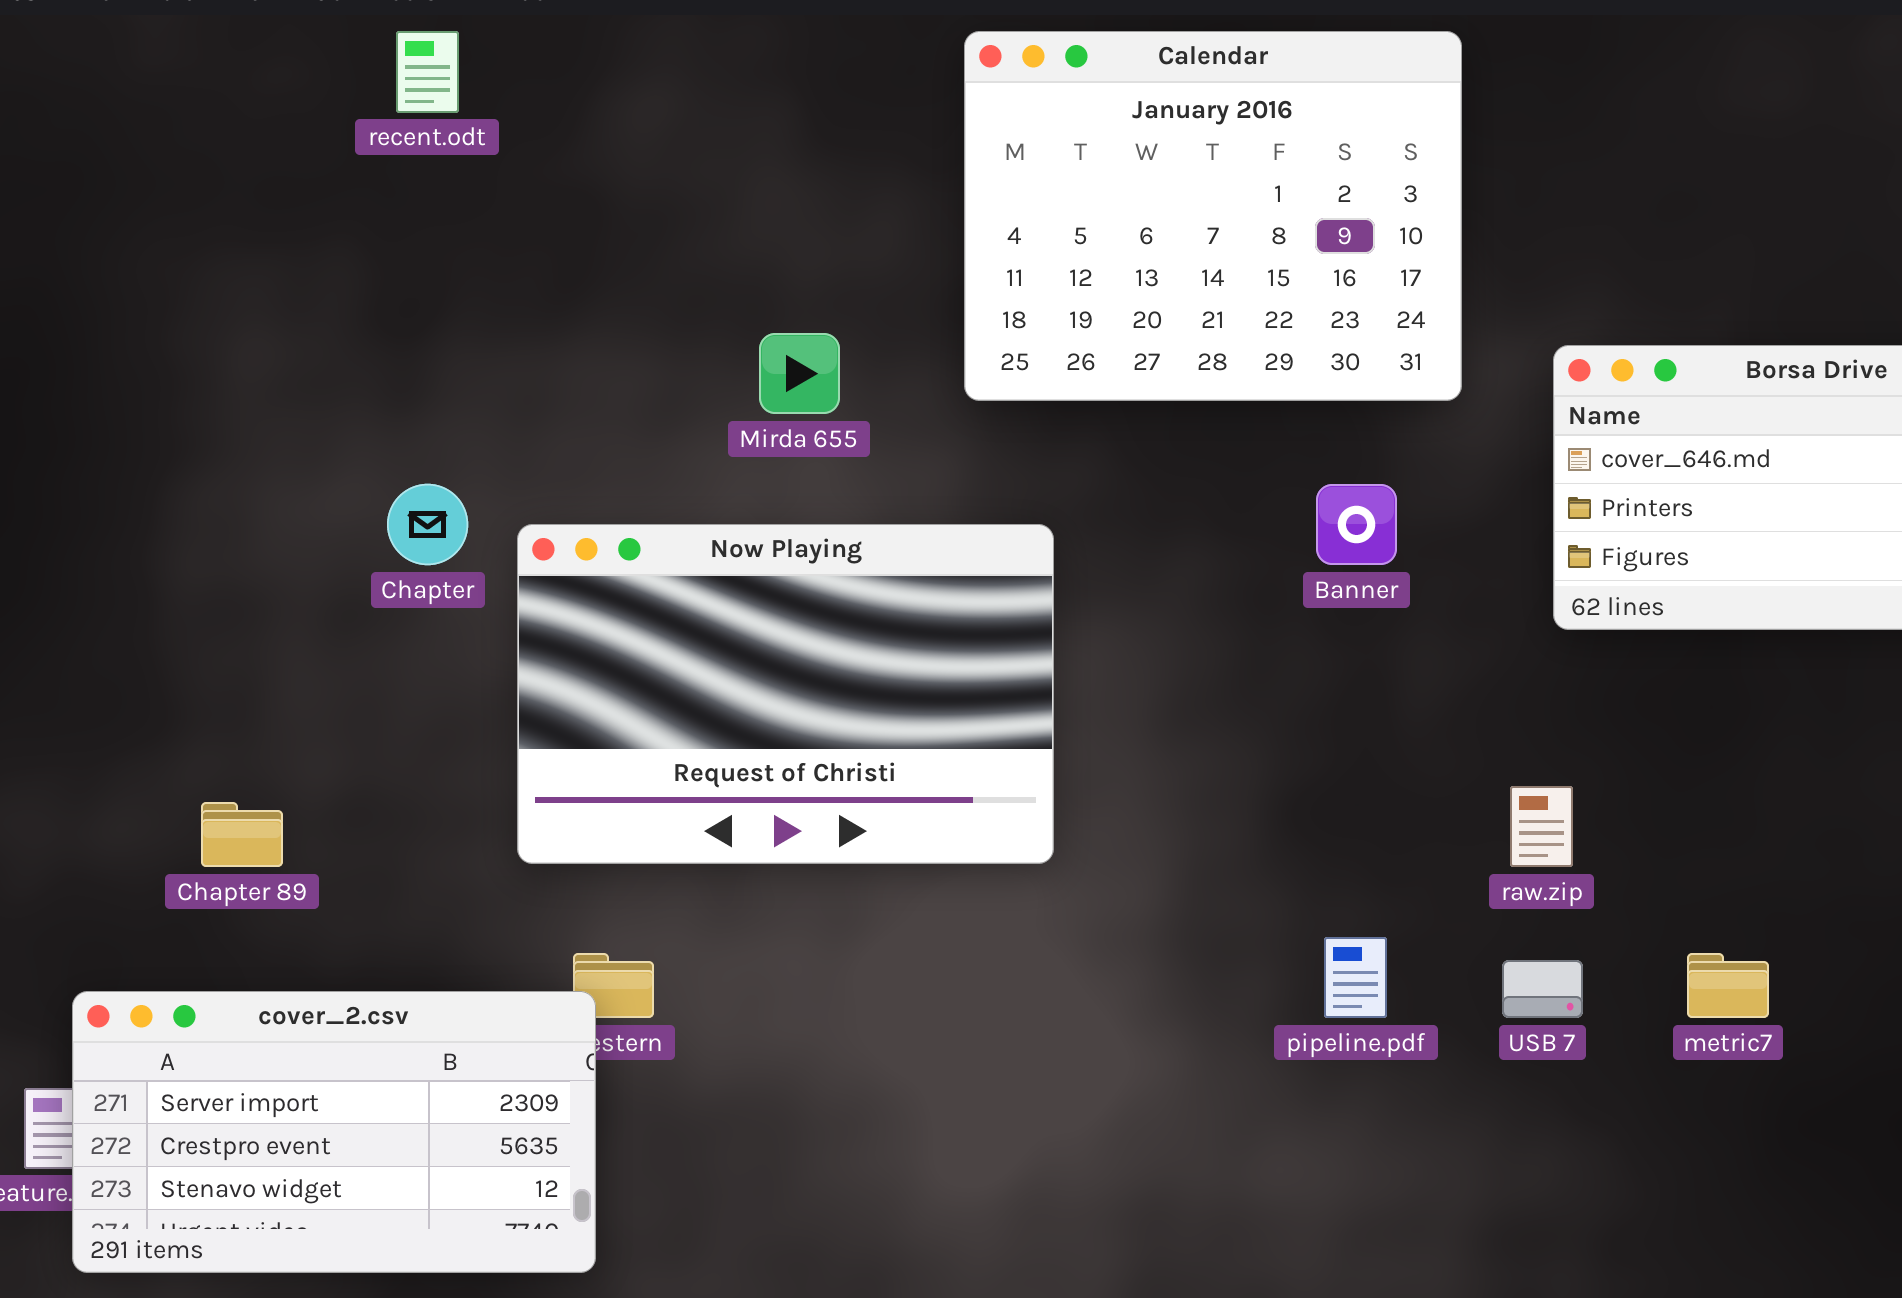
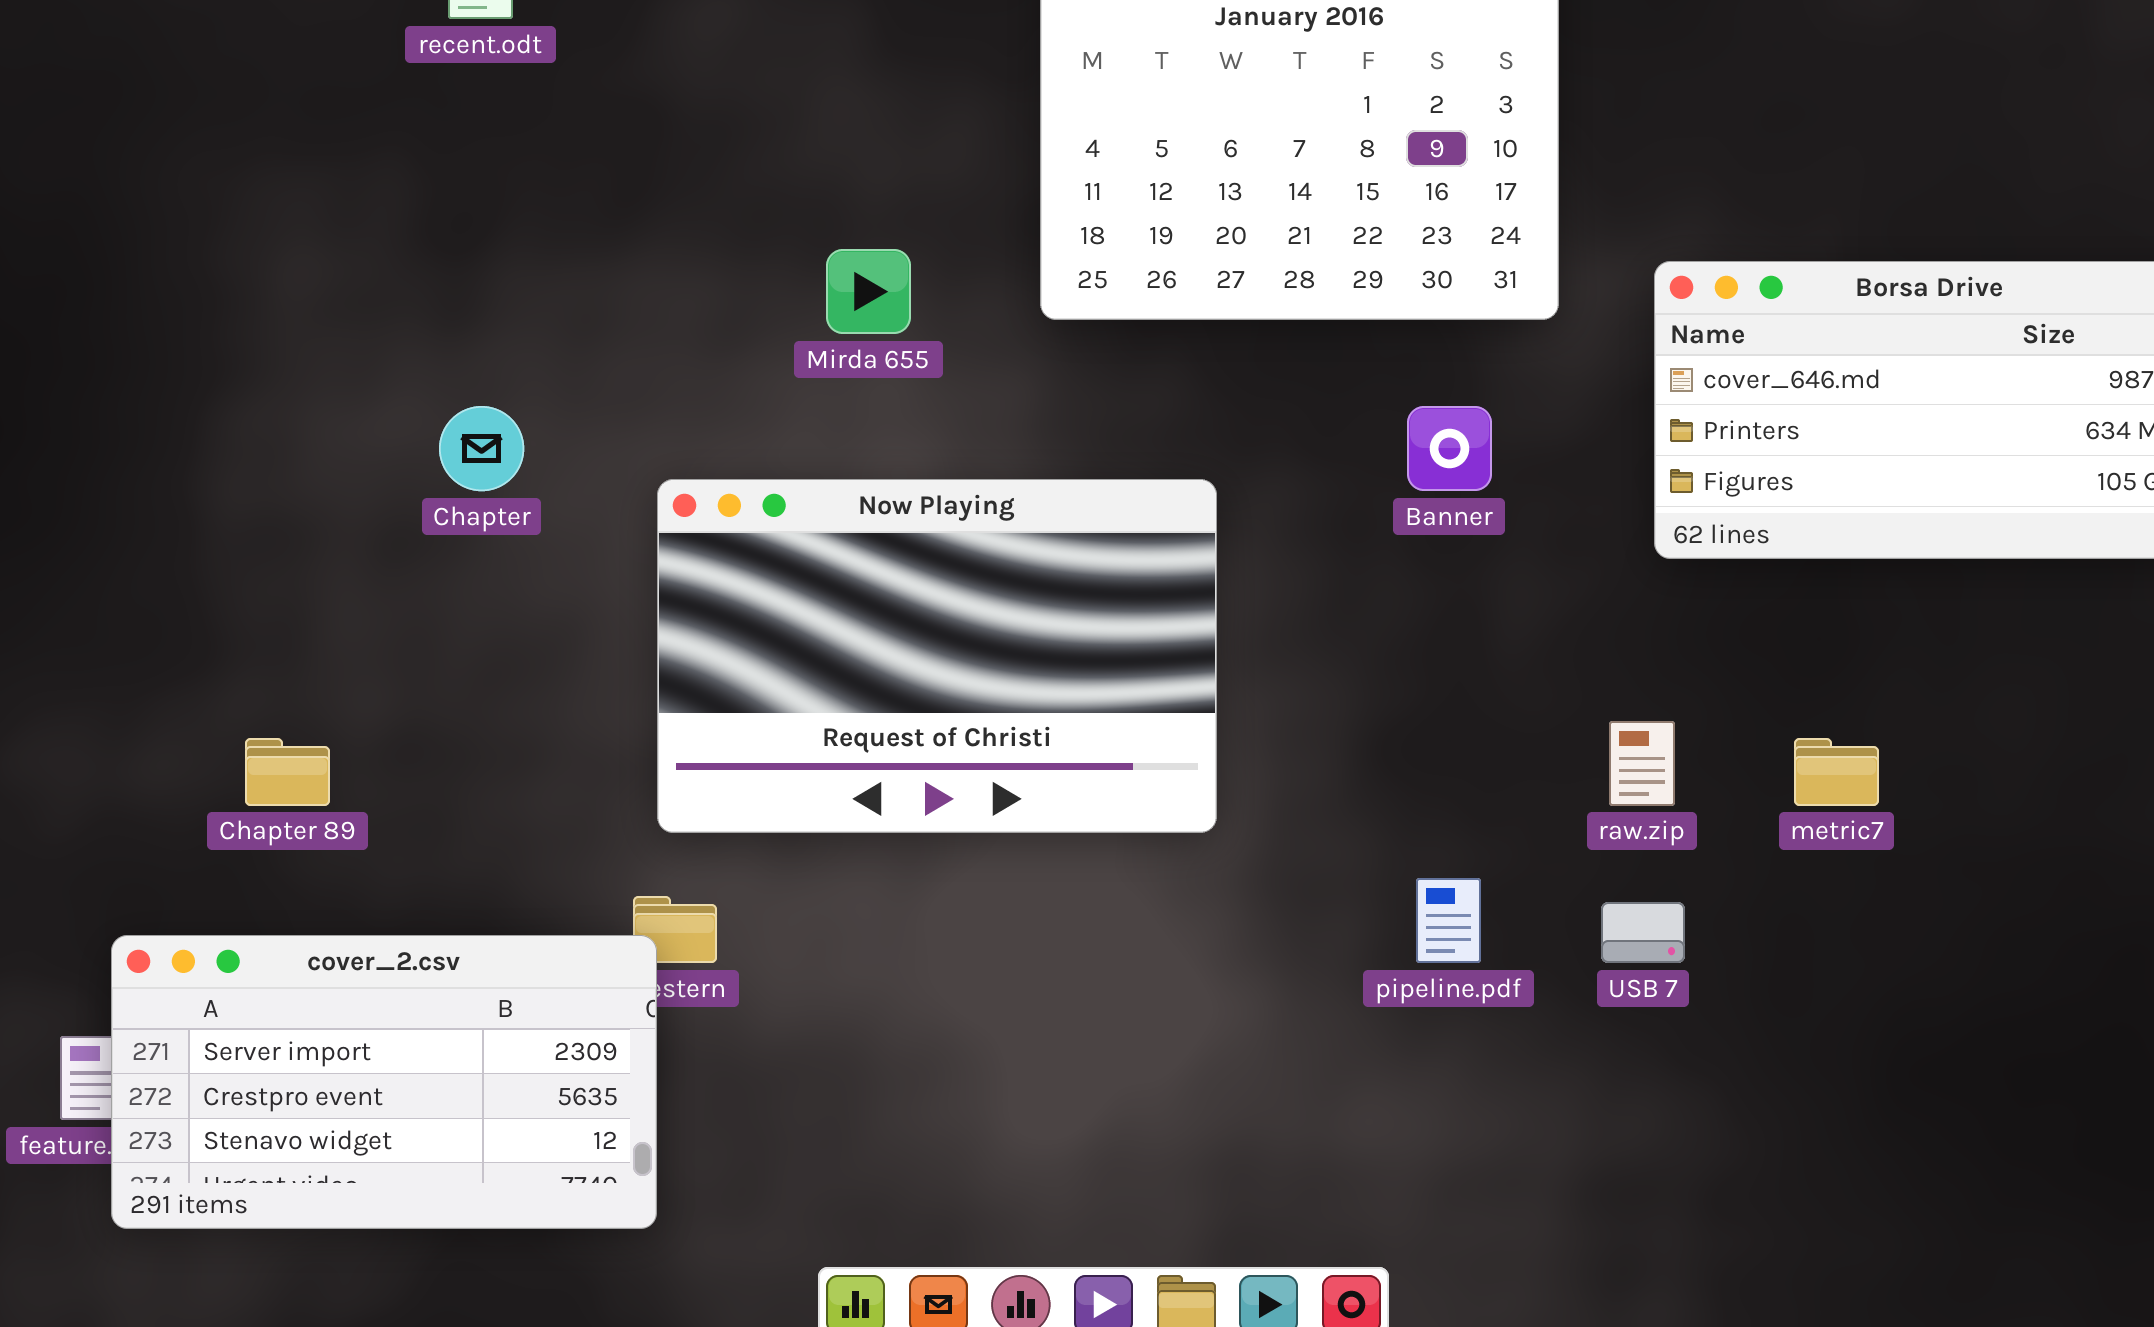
Now Playing: [517,524,1054,864] -> [657,479,1217,833], moved
metric7: [1687,953,1769,1018] -> [1794,738,1879,806], moved

